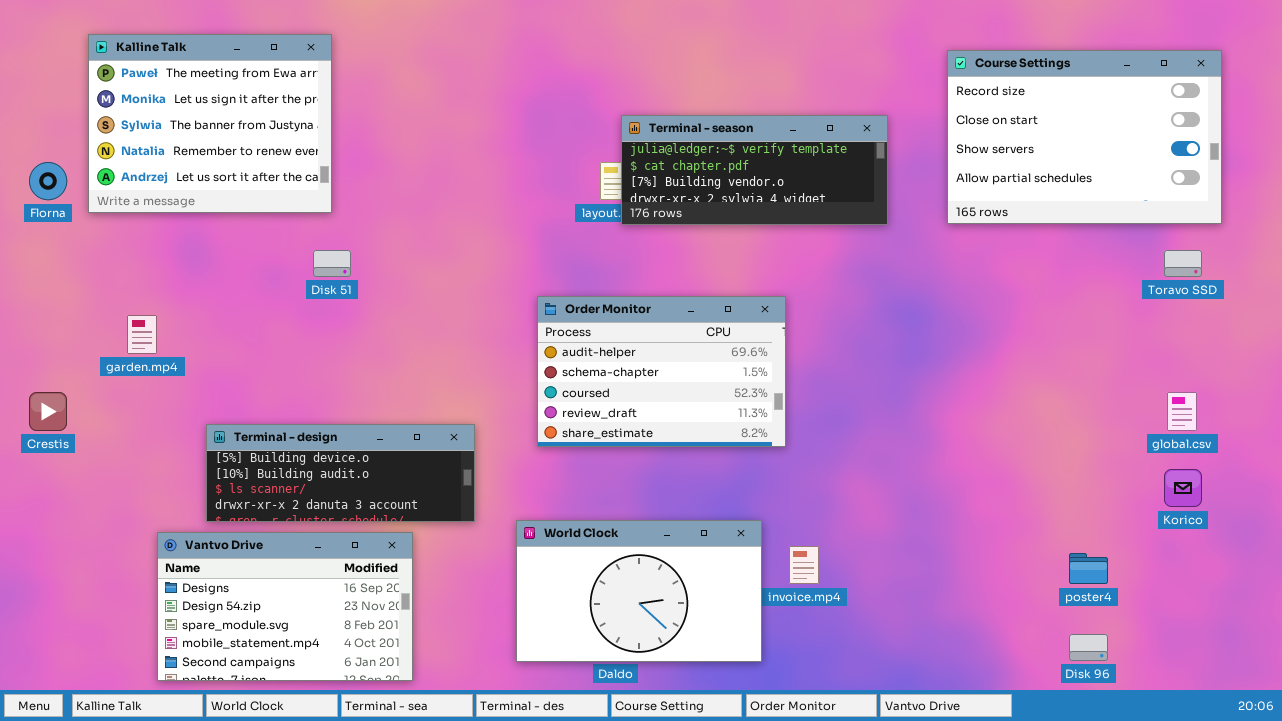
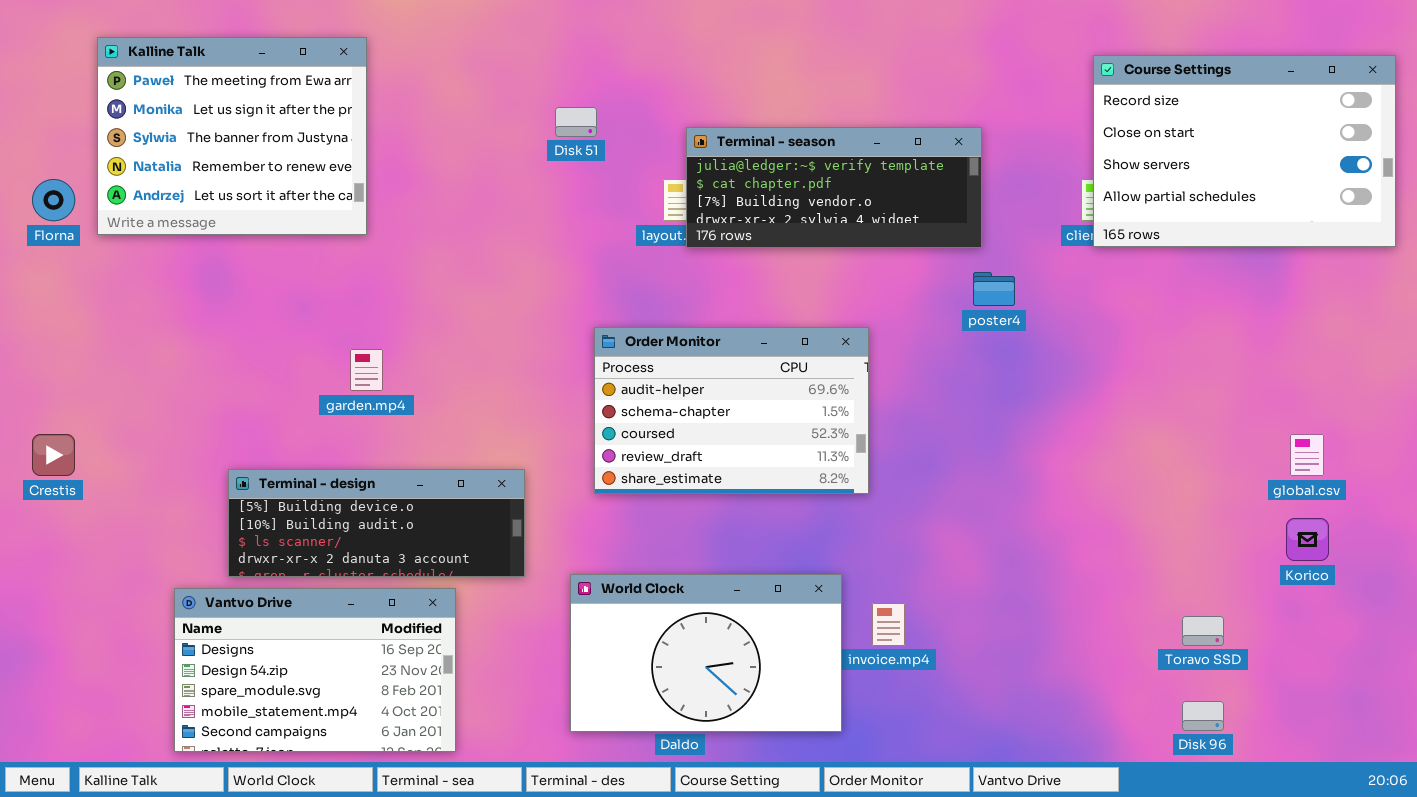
Course Settings: [947,50,1222,224] -> [1093,55,1396,247], moved
Disk 51: [313,250,351,277] -> [555,107,597,137], moved
Toravo SSD: [1164,250,1202,277] -> [1182,616,1224,646], moved
garden.mp4: [127,315,157,354] -> [350,349,383,391], moved
poster4: [1069,553,1108,584] -> [973,272,1015,306], moved

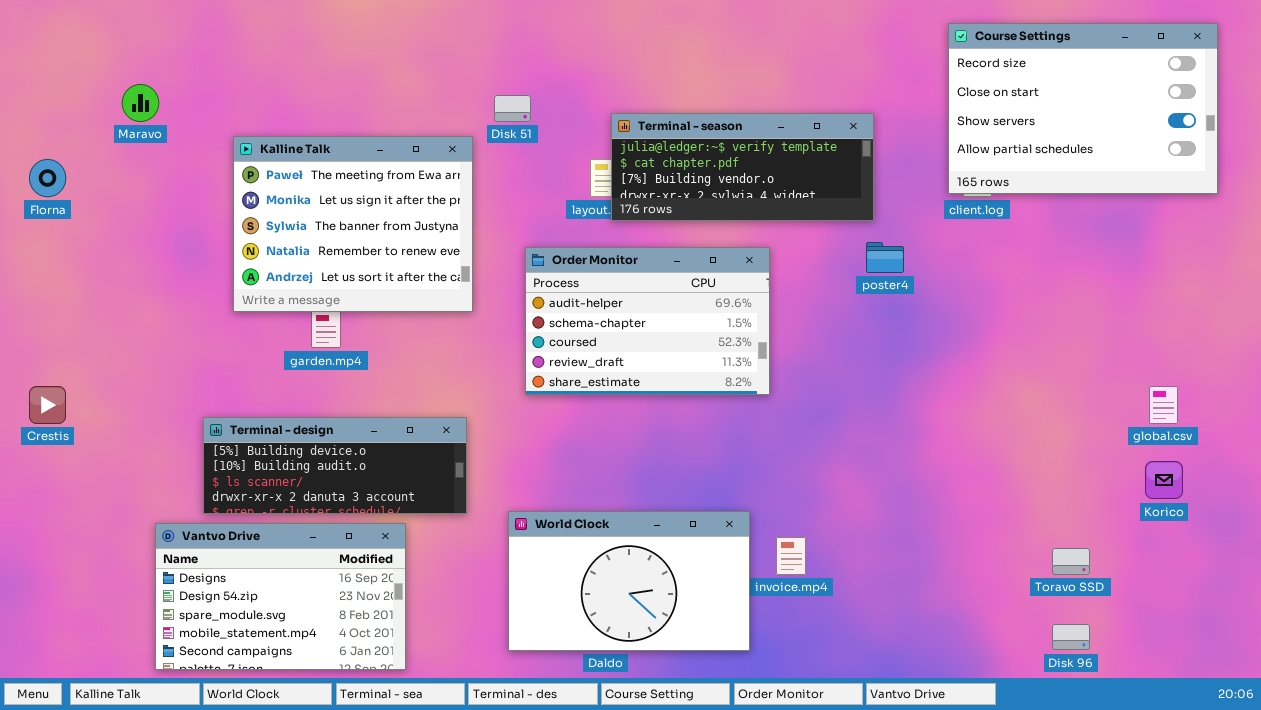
Kalline Talk: [97,37,367,235] -> [233,136,473,312], moved
Course Settings: [1093,55,1396,247] -> [948,23,1218,194], moved
Order Monitor: [594,327,869,494] -> [525,247,770,395], moved

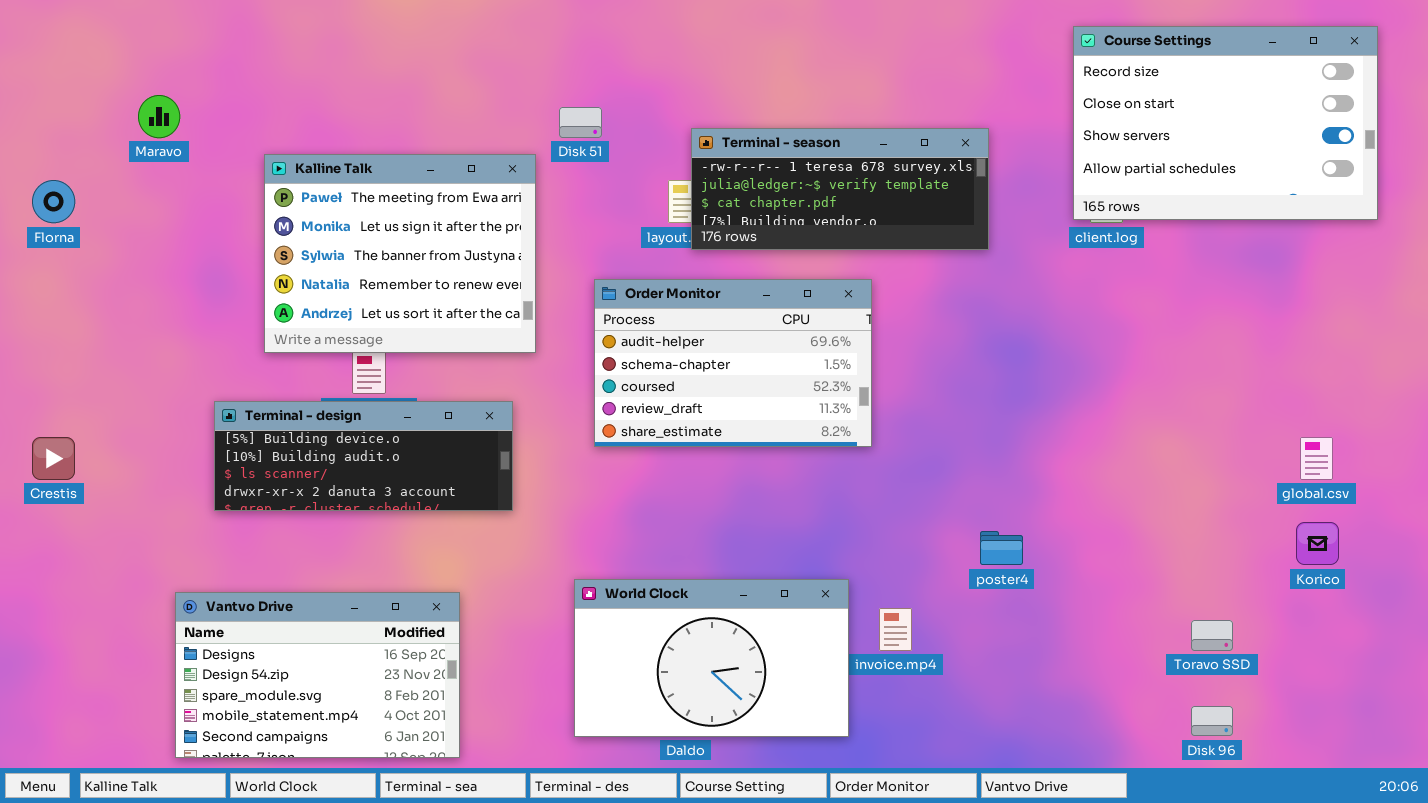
Terminal - season: [611,113,874,221] -> [691,128,989,250], scrolled up 1 row
poster4: [866,242,904,273] -> [980,531,1023,565], moved
Terminal - design: [203,417,467,514] -> [214,401,513,511], moved

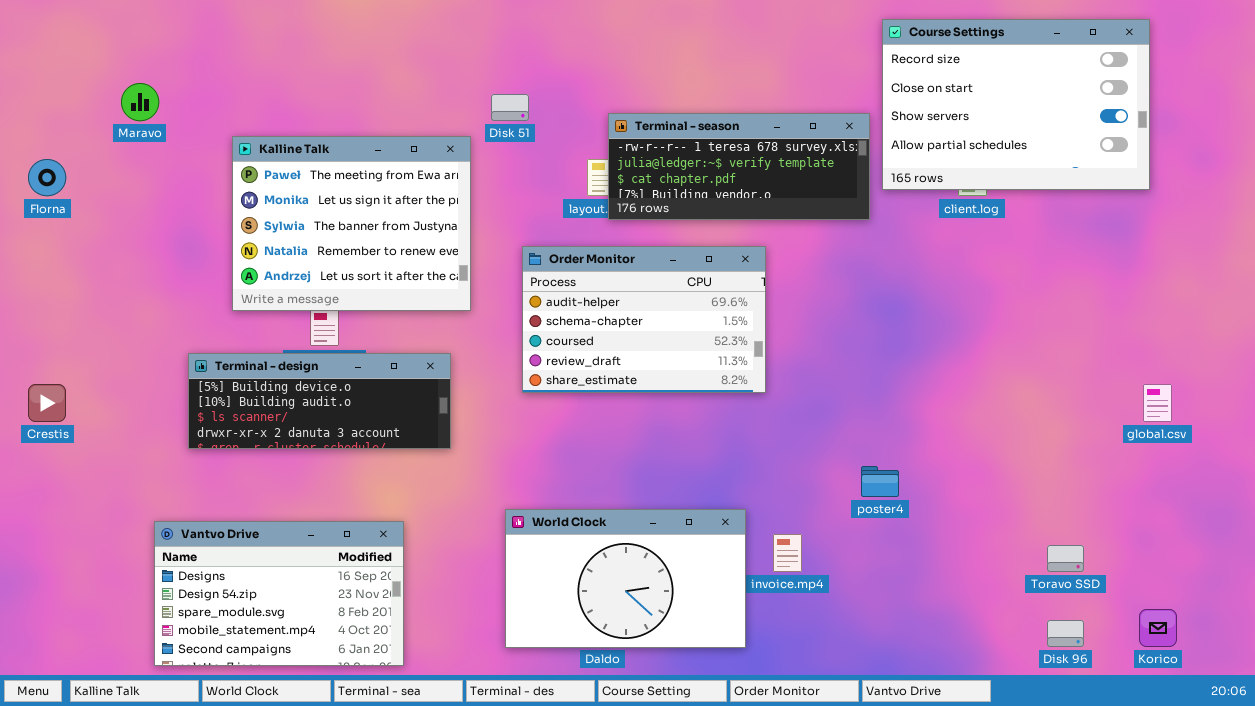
Course Settings: [1073,26,1378,220] -> [882,19,1150,190], moved
Korico: [1296,522,1339,565] -> [1139,609,1177,647], moved

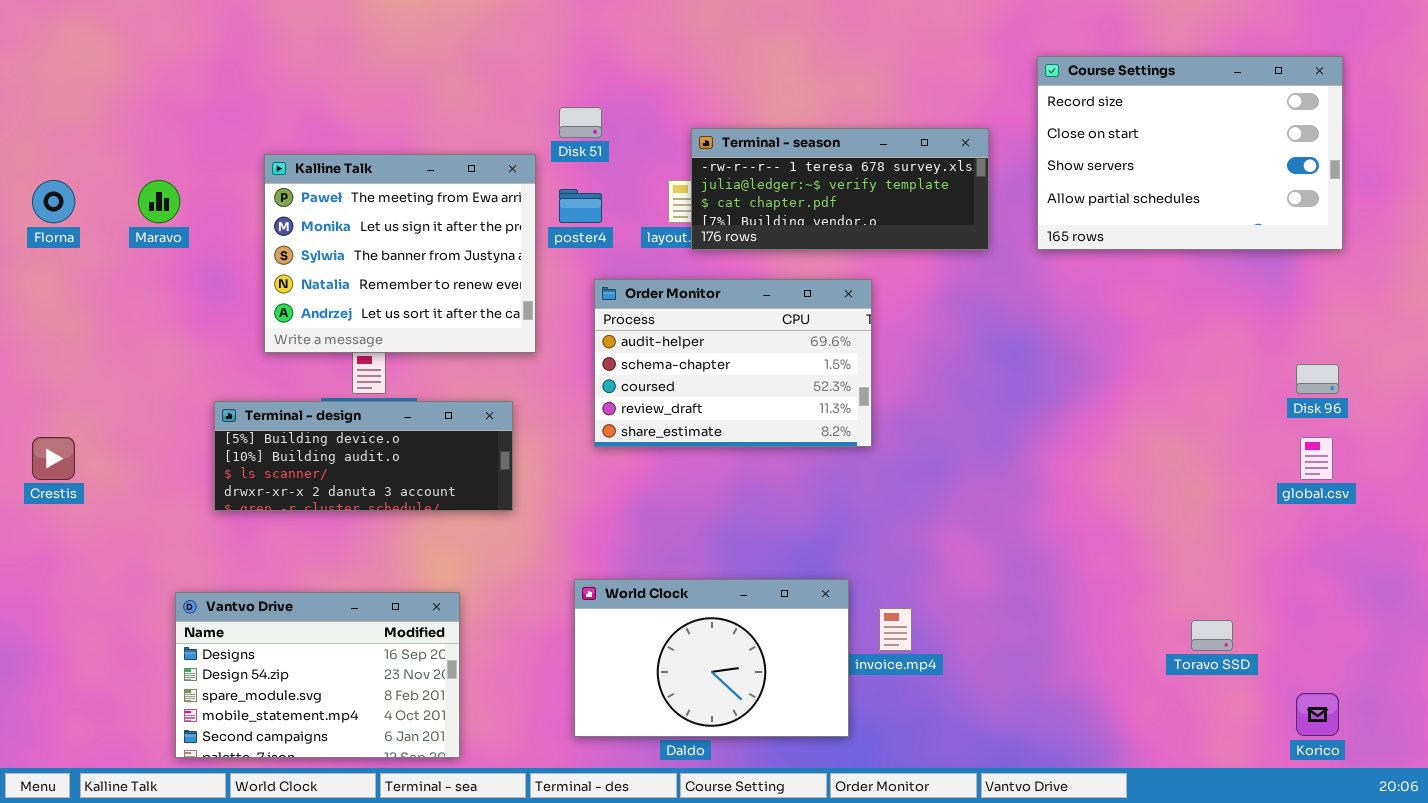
Course Settings: [882,19,1150,190] -> [1037,56,1343,250], moved
Maravo: [121,83,159,121] -> [138,180,180,223], moved
poster4: [861,466,899,497] -> [559,189,602,223], moved
Disk 96: [1047,620,1084,647] -> [1296,364,1339,394], moved

